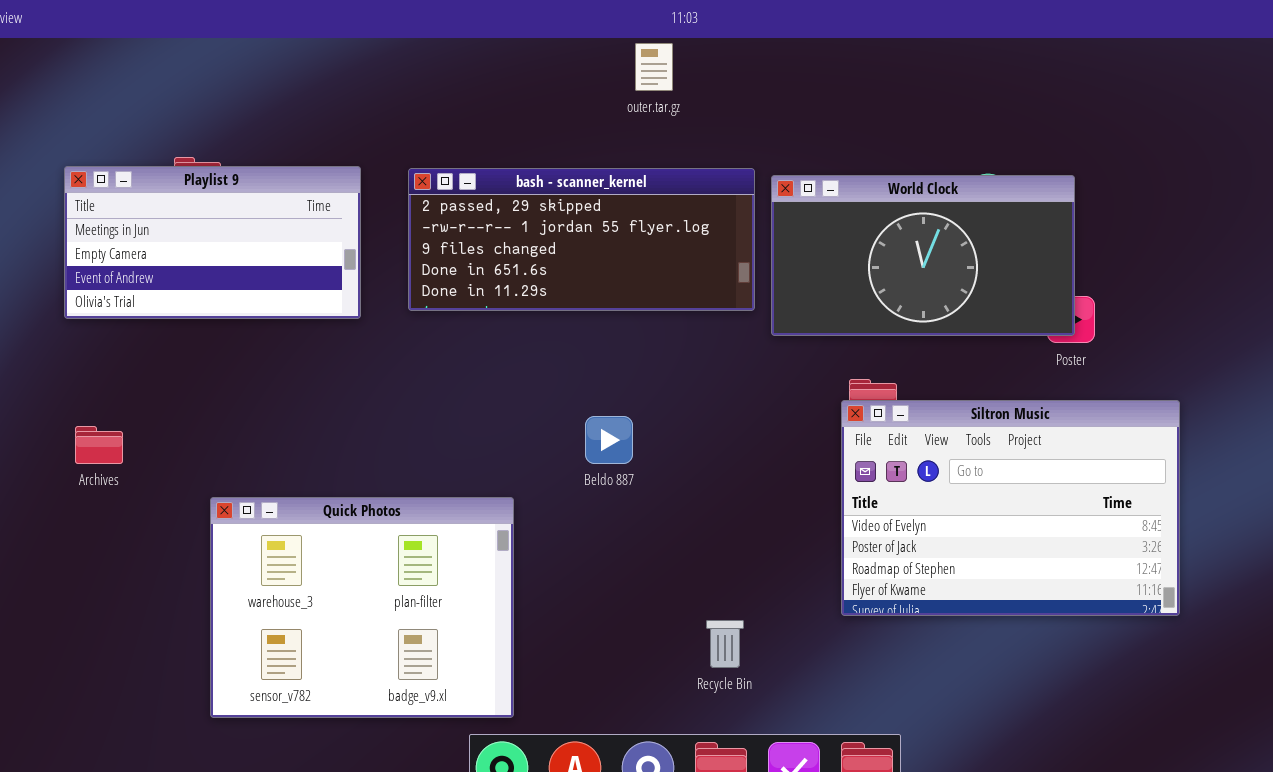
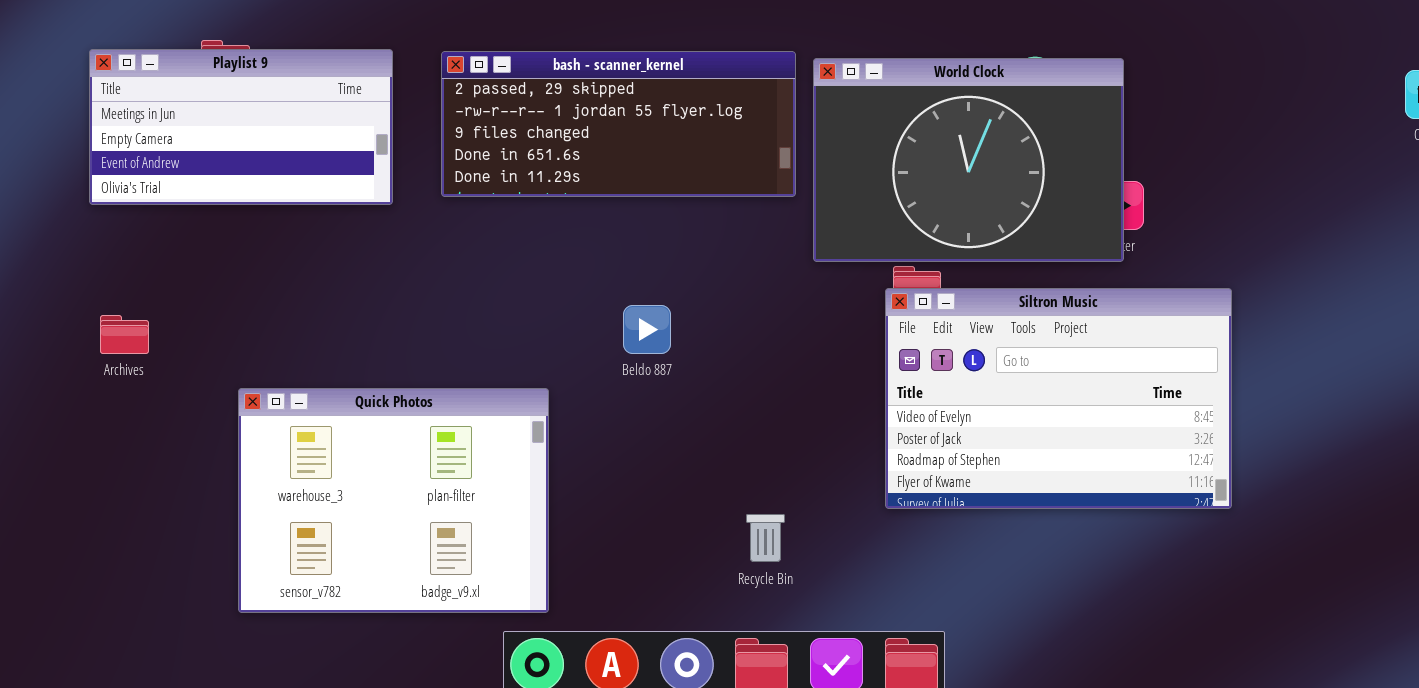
World Clock: [771,175,1075,336] -> [813,58,1124,262], resized

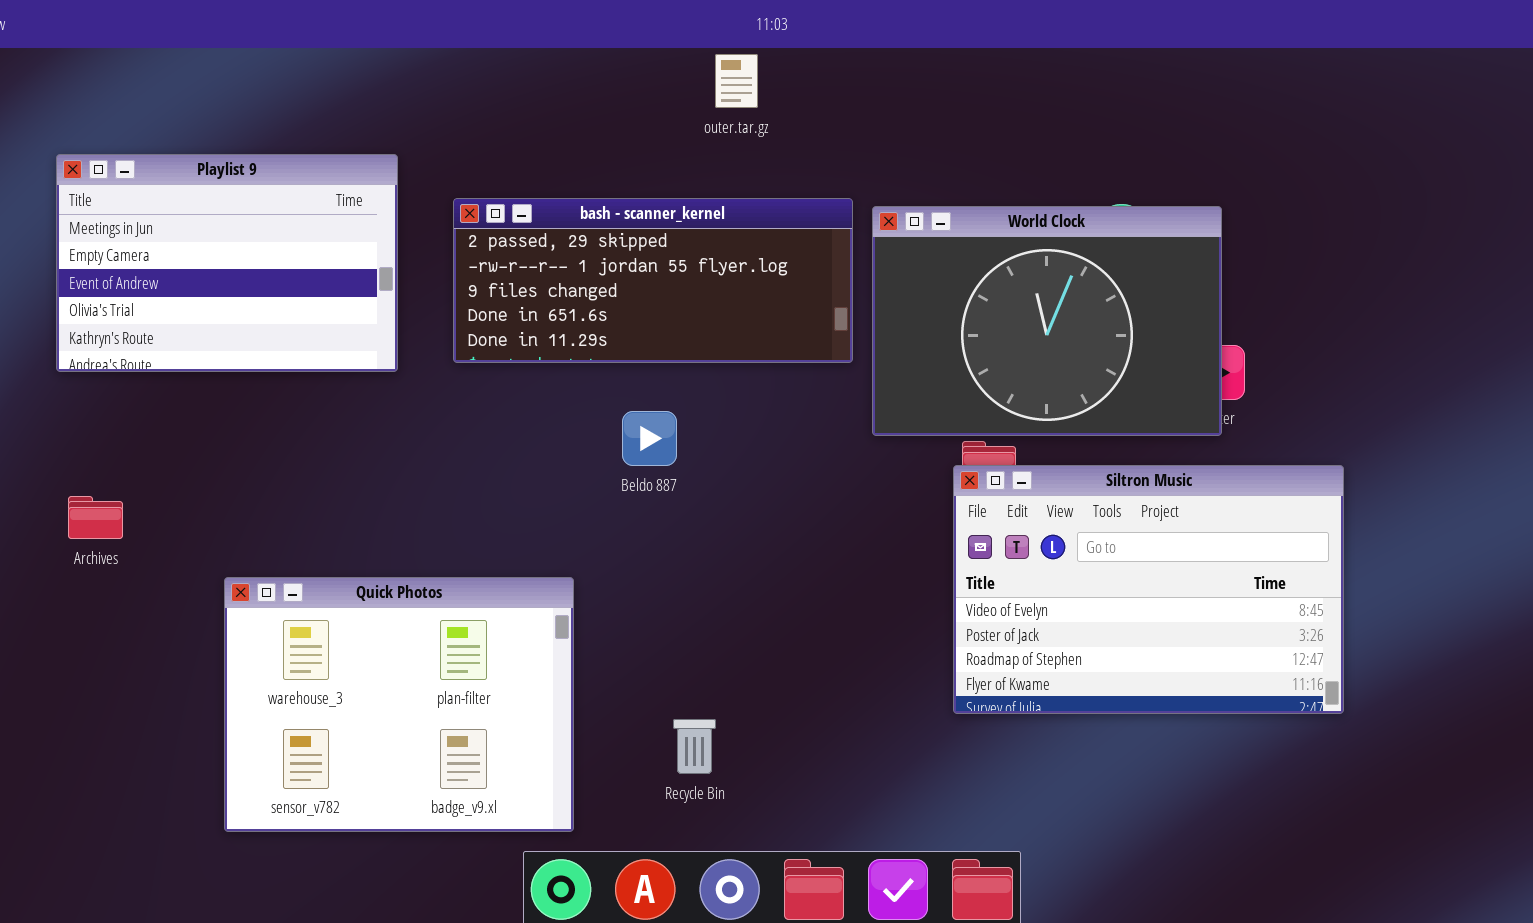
Playlist 9: [89,49,393,205] -> [56,154,398,372], resized
Beldo 887: [623,305,671,354] -> [622,411,677,466], moved
Recycle Bin: [746,514,785,562] -> [673,719,716,774], moved

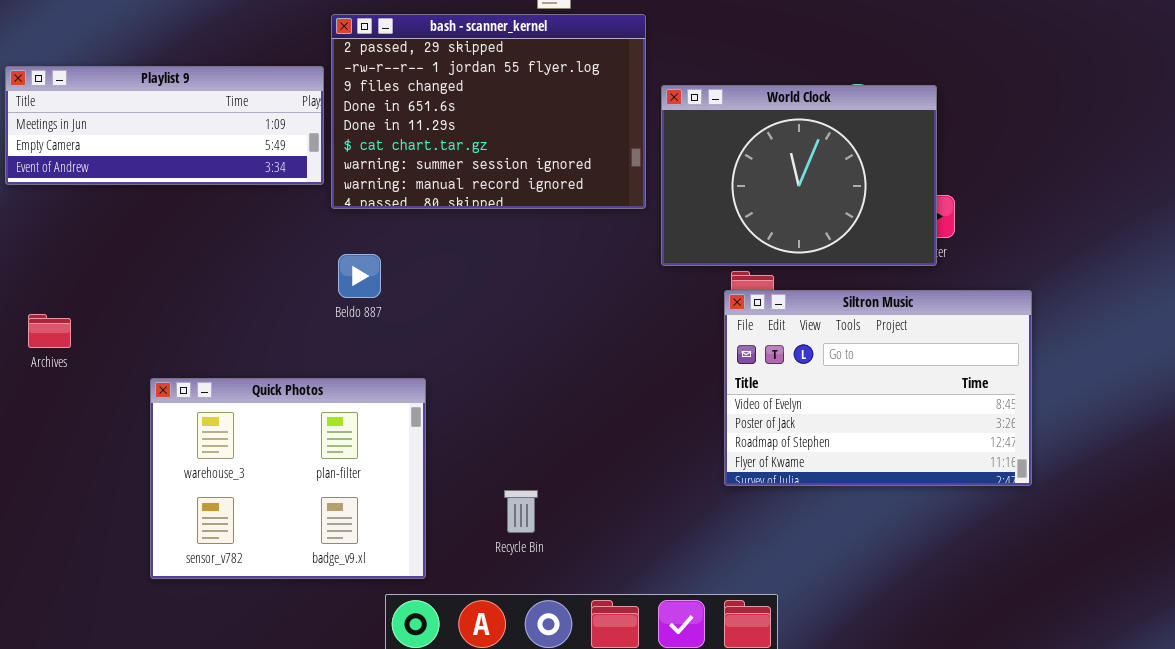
Playlist 9: [56,154,398,372] -> [5,66,324,185], moved, resized
bash - scanner_kernel: [453,198,853,363] -> [331,14,646,209], resized
Beldo 887: [622,411,677,466] -> [338,254,381,298], moved

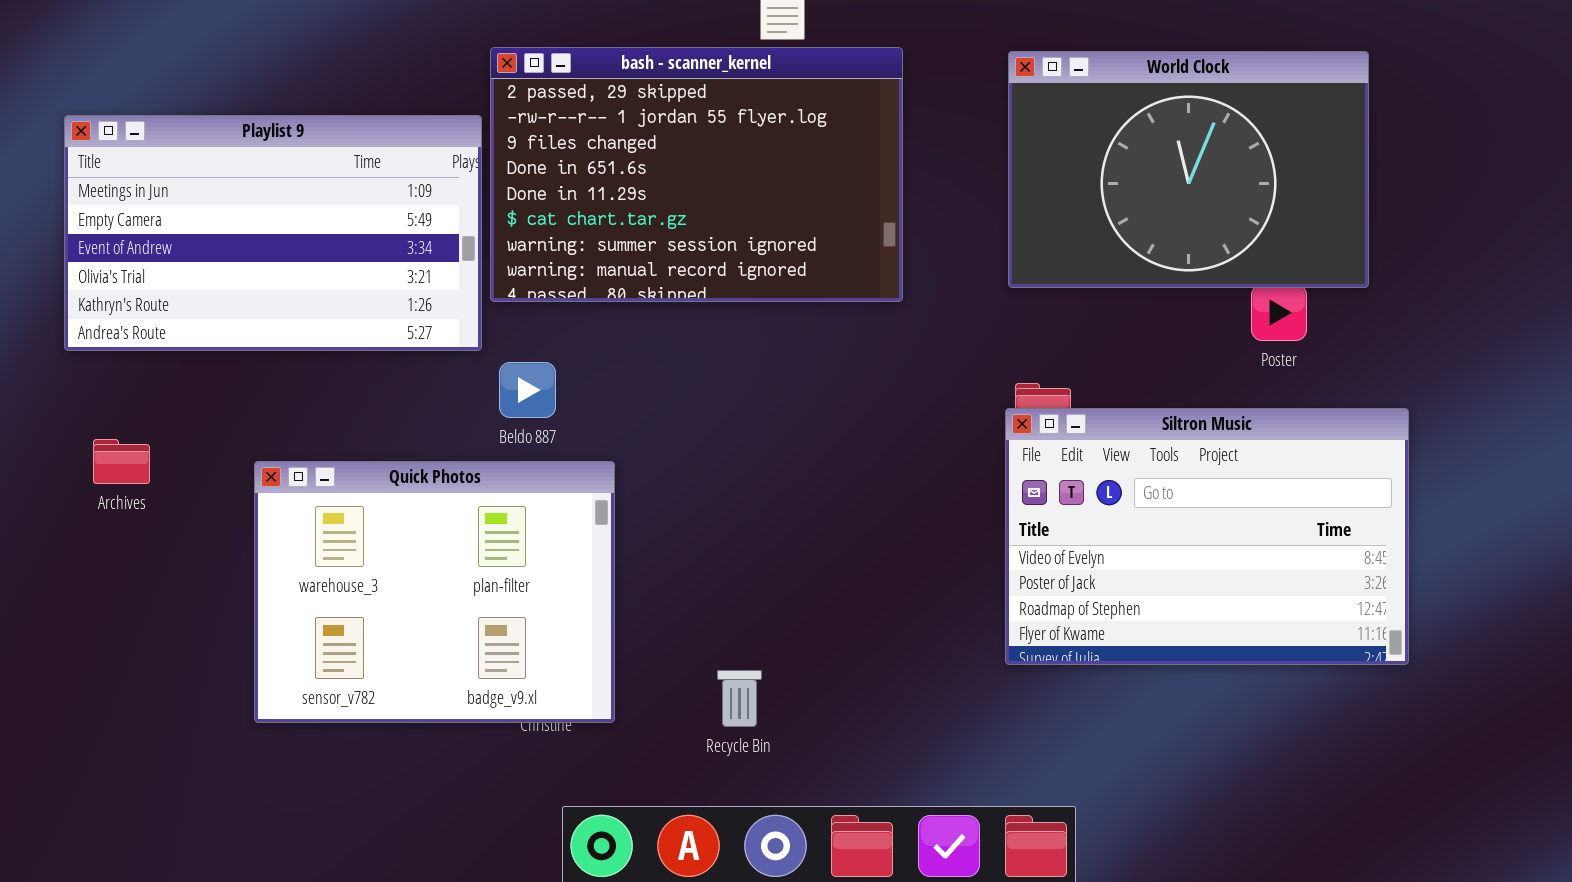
Playlist 9: [5,66,324,185] -> [64,115,482,351], resized
World Clock: [661,85,937,266] -> [1008,51,1369,288], moved
Quick Photos: [150,378,426,579] -> [254,461,615,723], moved

